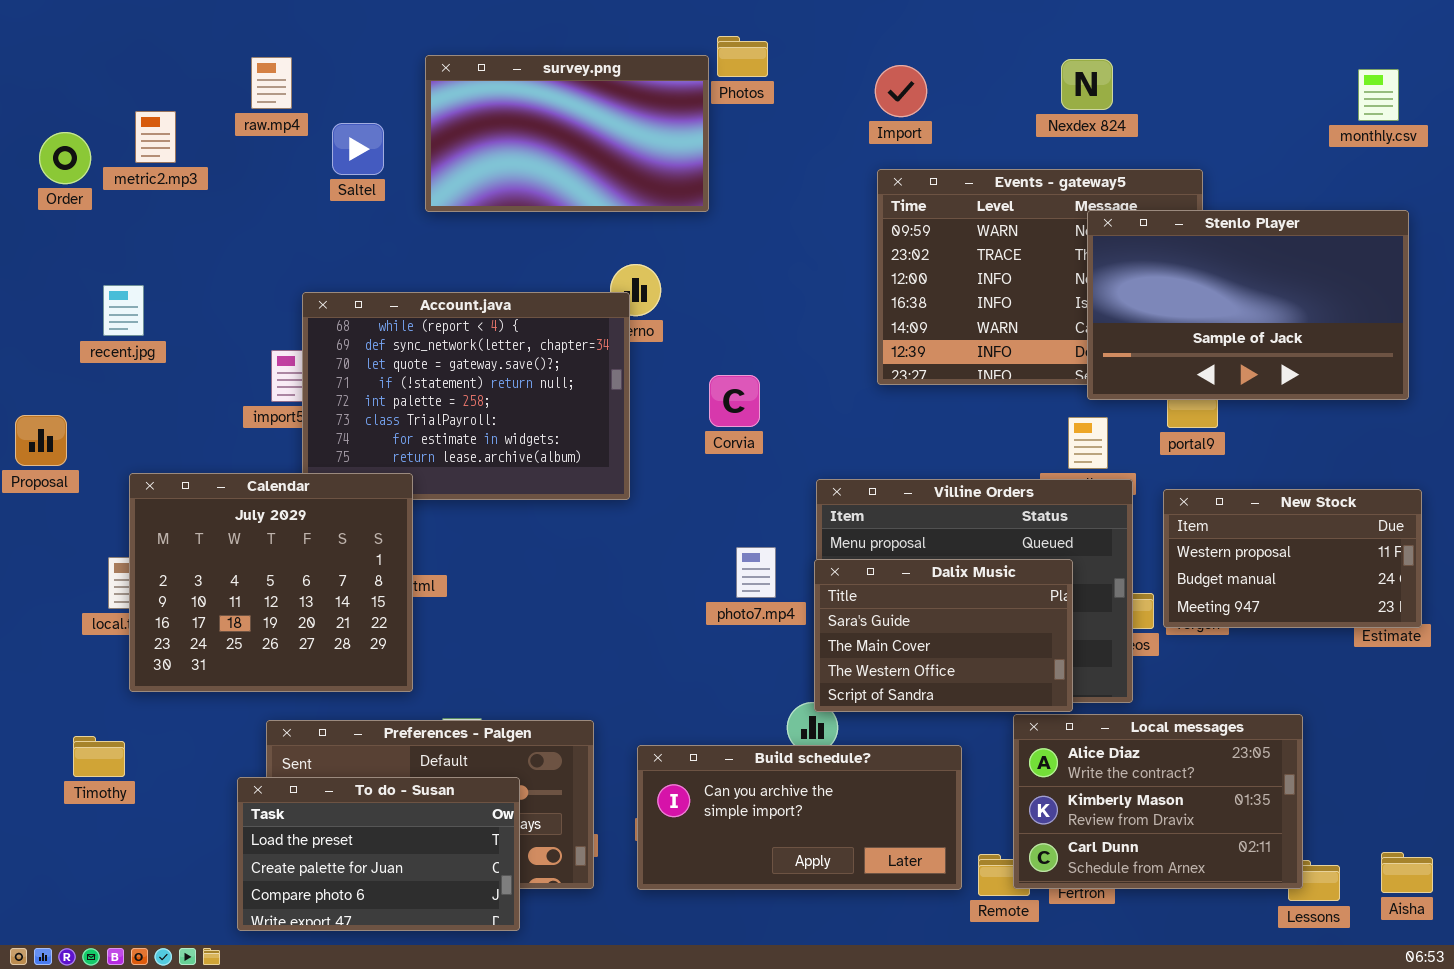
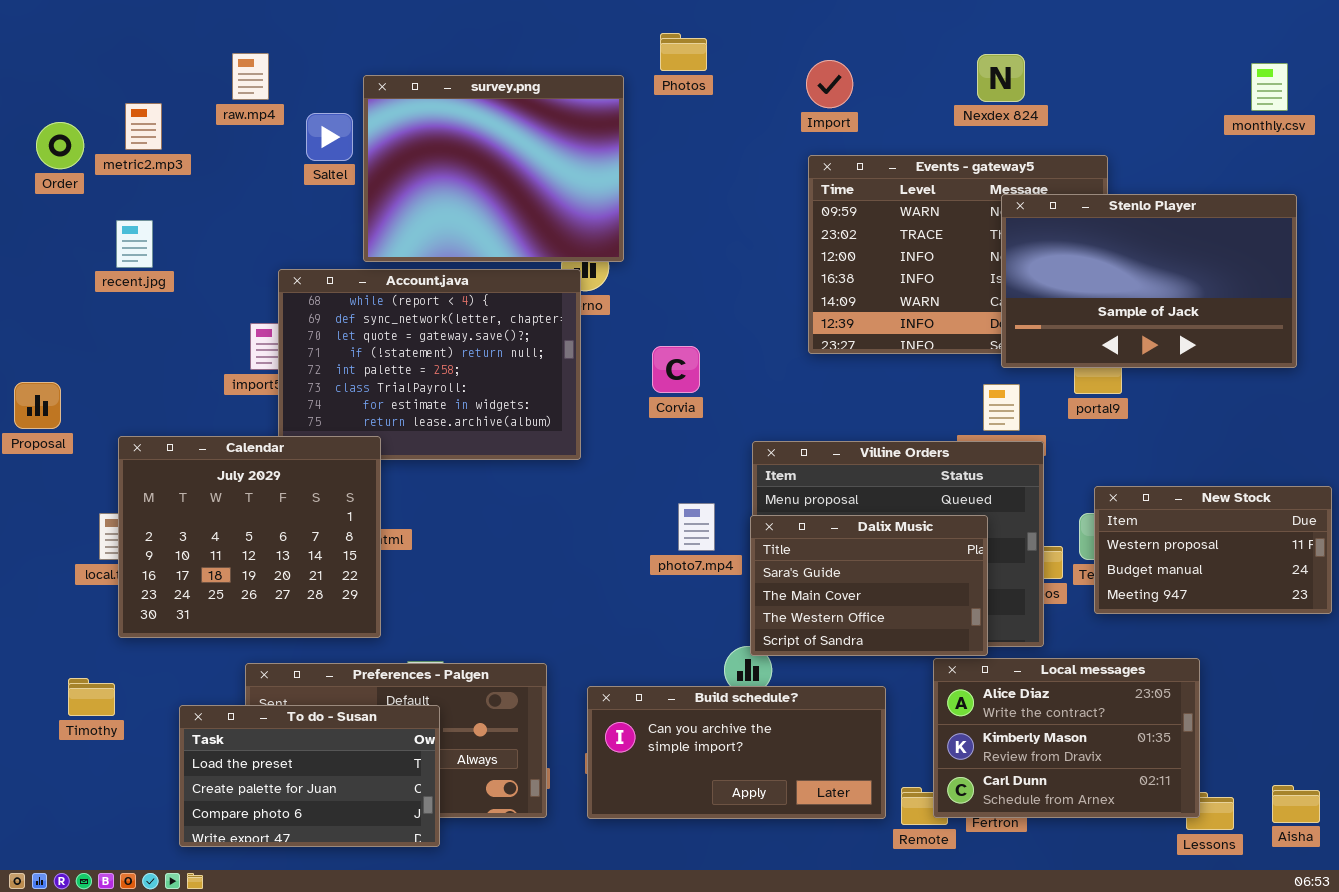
survey.png: [425,55,709,212] -> [363,75,624,262], moved, resized
recent.jpg: [103,285,144,336] -> [116,220,153,268], moved
New Stock: [1163,489,1422,628] -> [1094,486,1332,614], moved
To do - Susan: [237,777,520,931] -> [179,705,440,847], moved

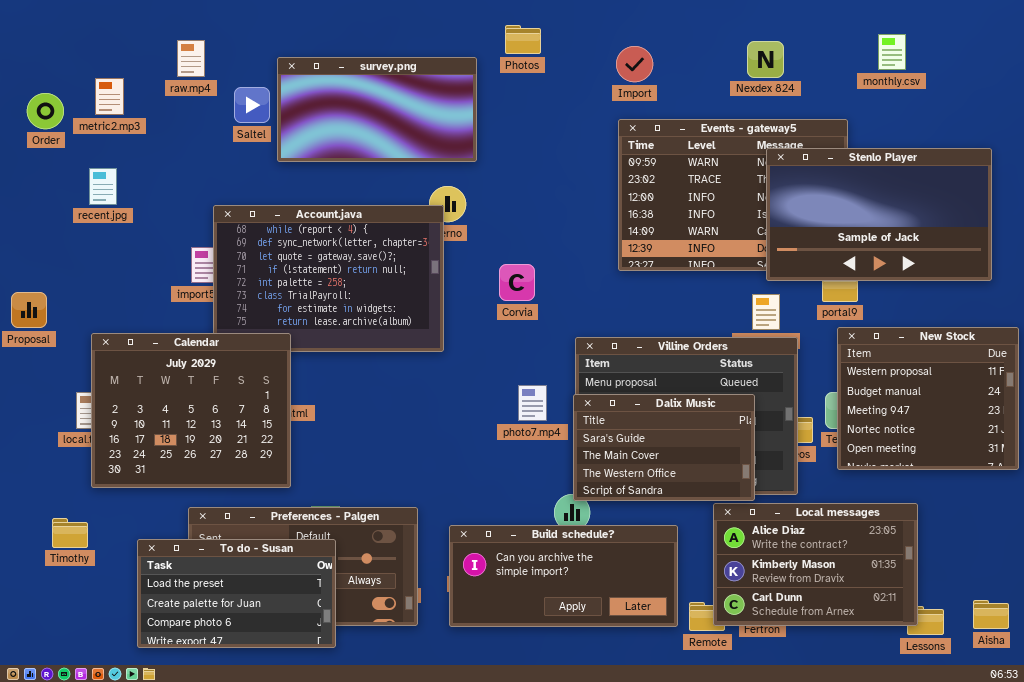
monthly.csv: [1251,63,1288,111] -> [878,34,906,70], moved
survey.png: [363,75,624,262] -> [277,57,477,162], resized
New Stock: [1094,486,1332,614] -> [837,327,1019,470], resized

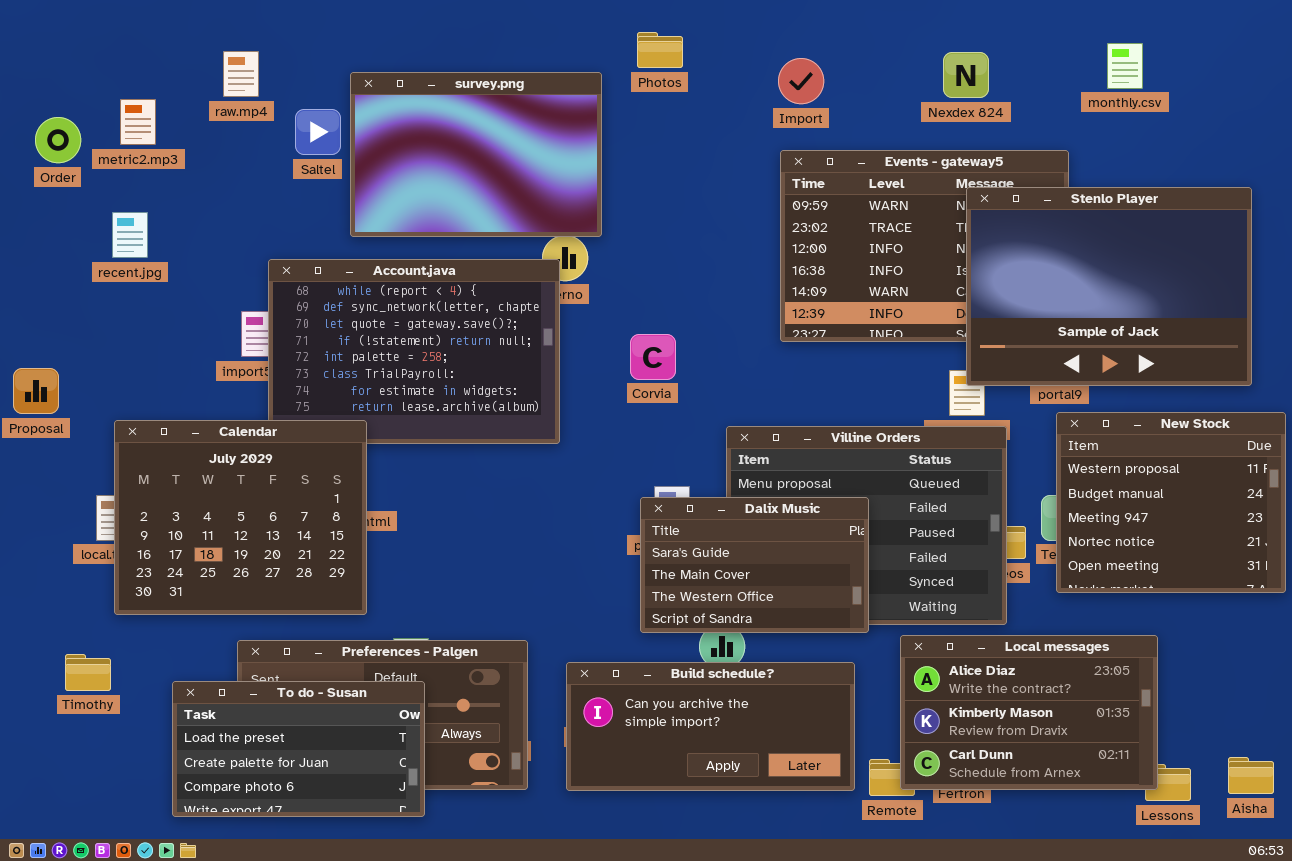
survey.png: [277,57,477,162] -> [350,72,602,237], resized
Stenlo Player: [766,148,992,281] -> [966,187,1252,386], resized
Dalix Music: [573,394,755,501] -> [640,497,869,633], moved

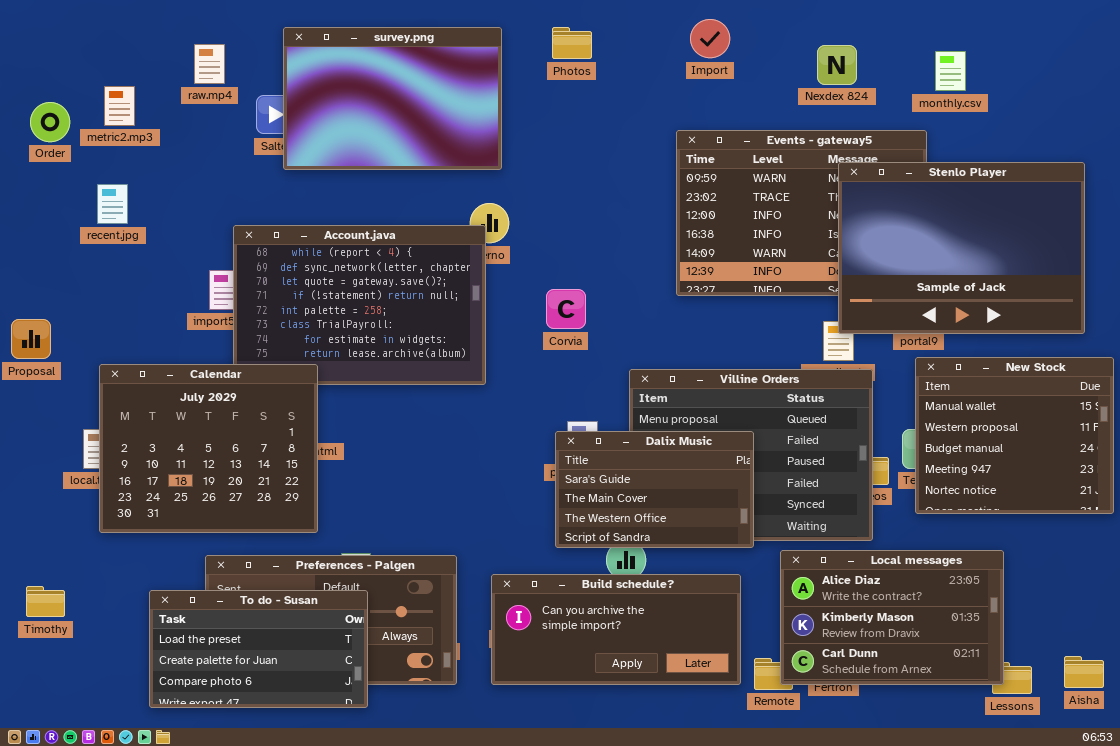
monthly.csv: [1107,43,1143,89] -> [935,51,966,91], moved
Import: [778,58,824,104] -> [690,19,730,58], moved
survey.png: [350,72,602,237] -> [283,27,502,170], moved
New Stock: [1056,412,1286,593] -> [915,357,1114,514], scrolled up 1 row
Timothy: [65,654,111,691] -> [26,586,65,617], moved

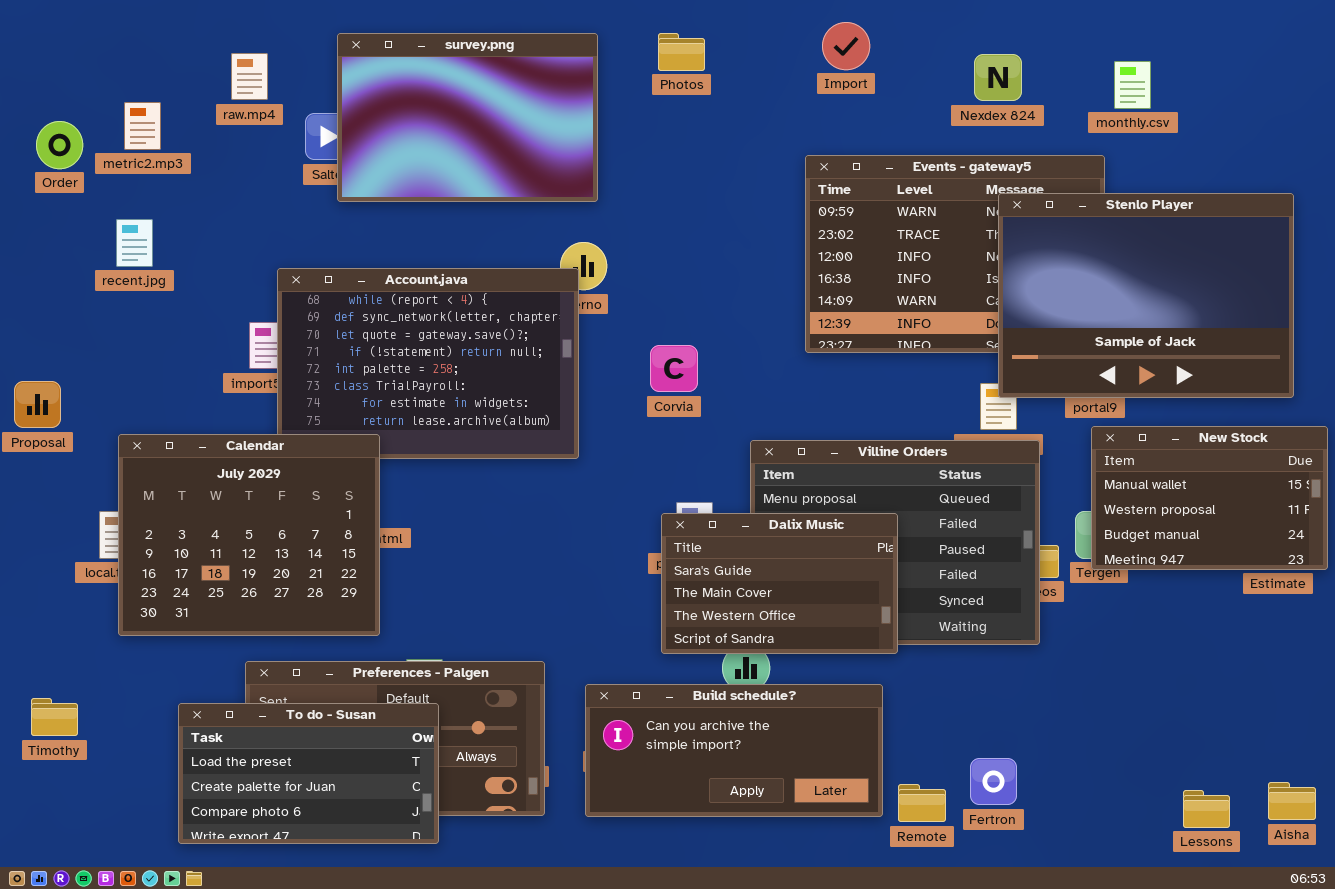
New Stock: [915,357,1114,514] -> [1091,426,1328,570], resized
Local messages: [780,550,1004,685] -> none, closed

